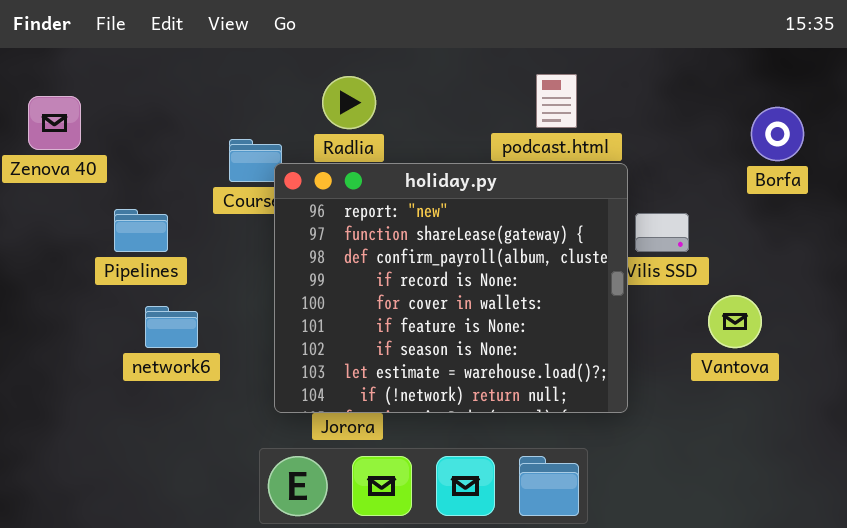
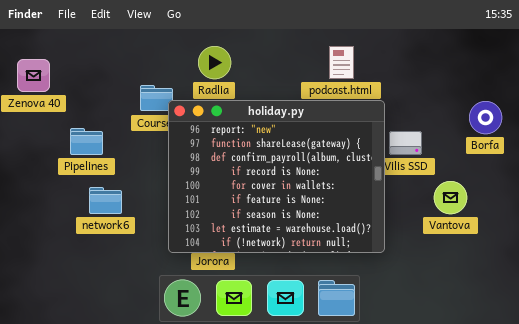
Borfa: [751,107,804,161] -> [469,101,502,134], moved

